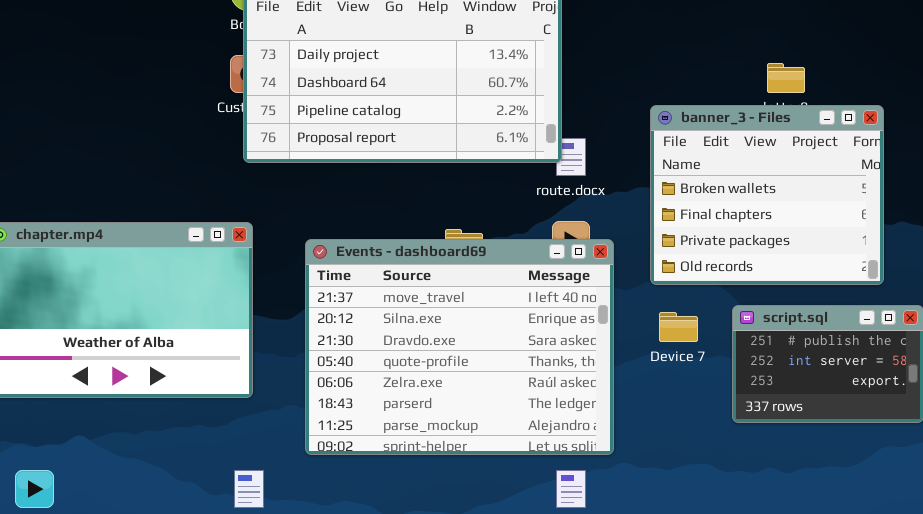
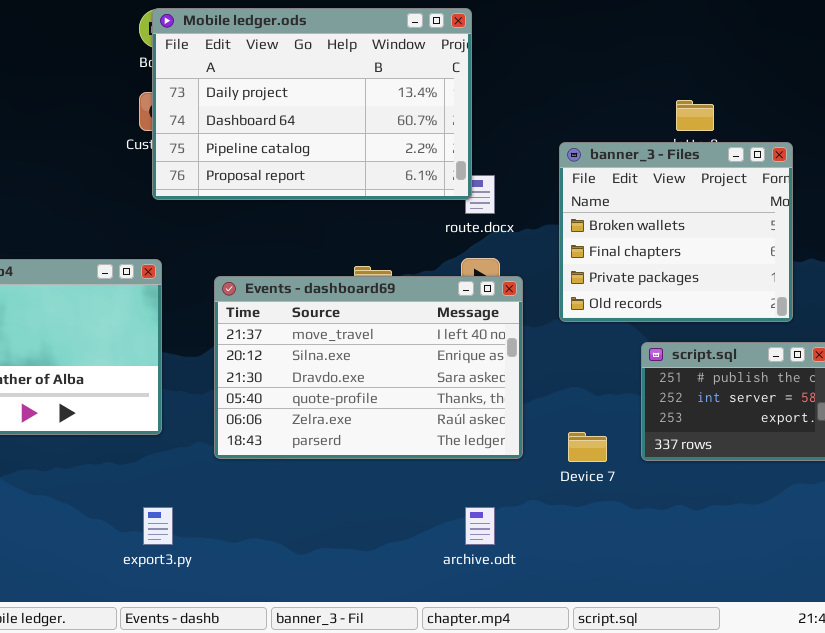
Events - dashboard69: [305,239,614,455] -> [214,276,523,459], resized
Device 7: [659,312,698,342] -> [568,432,607,462], moved

